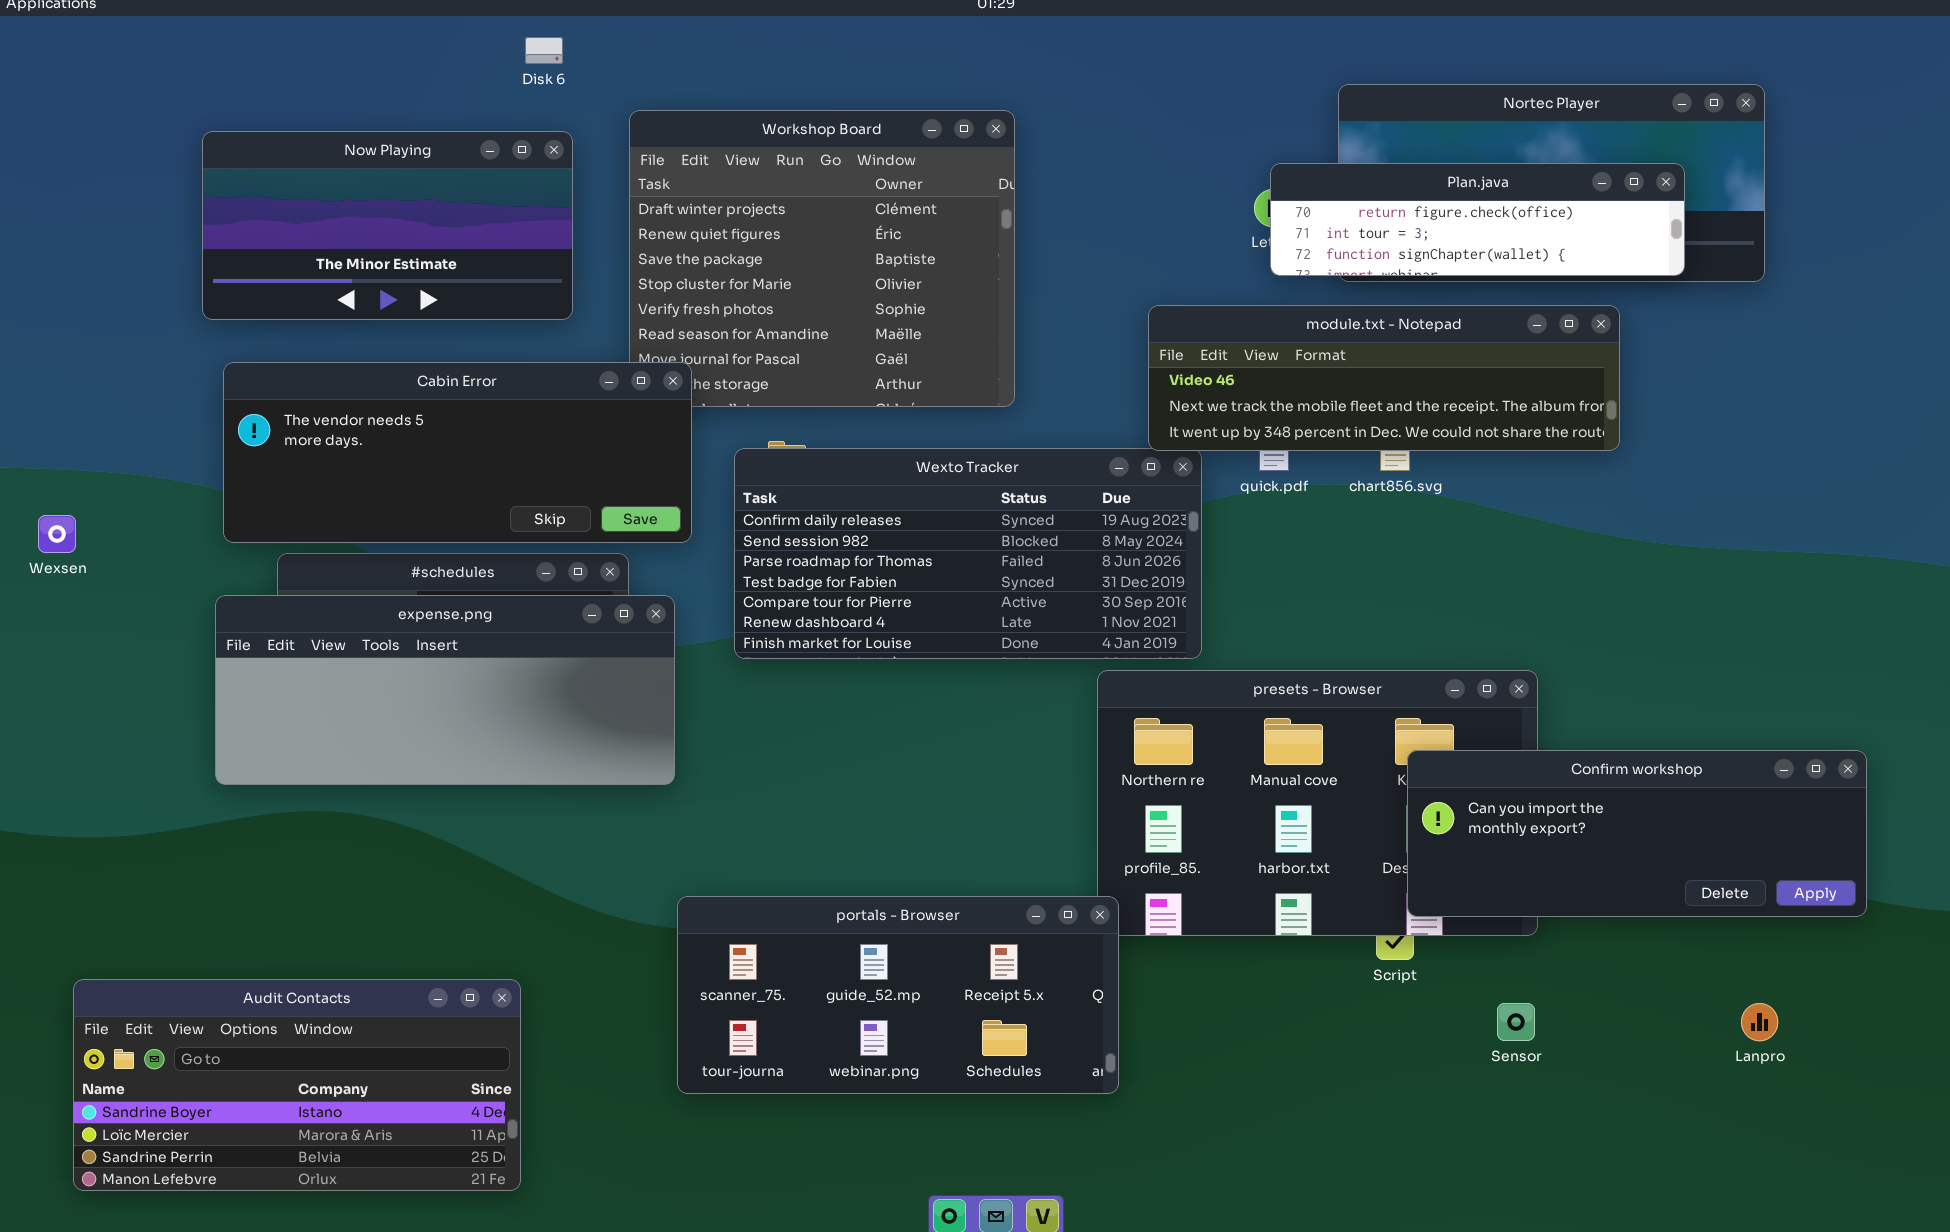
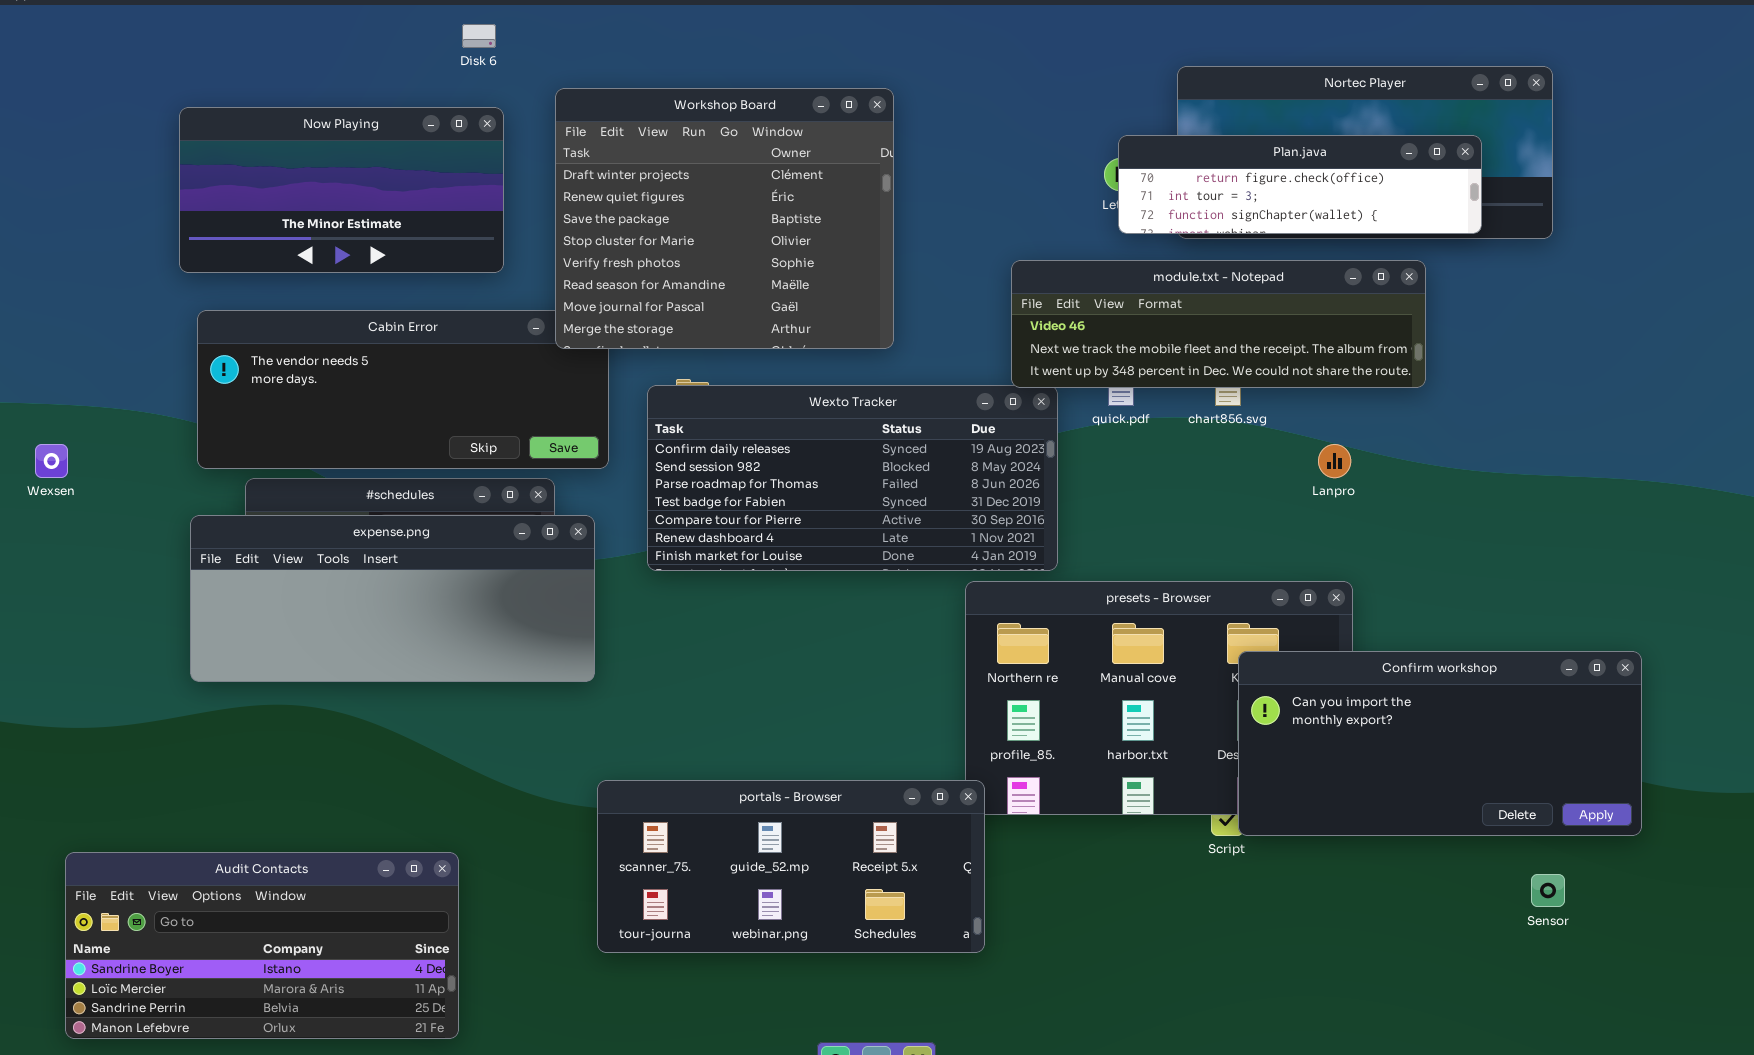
Workshop Board: [629,110,1015,407] -> [555,88,894,349], raised
Confirm workshop: [1407,750,1867,917] -> [1238,651,1642,836], resized
Sensor: [1497,1003,1535,1041] -> [1531,874,1565,907], moved
Lanpro: [1741,1003,1778,1041] -> [1318,444,1351,478], moved

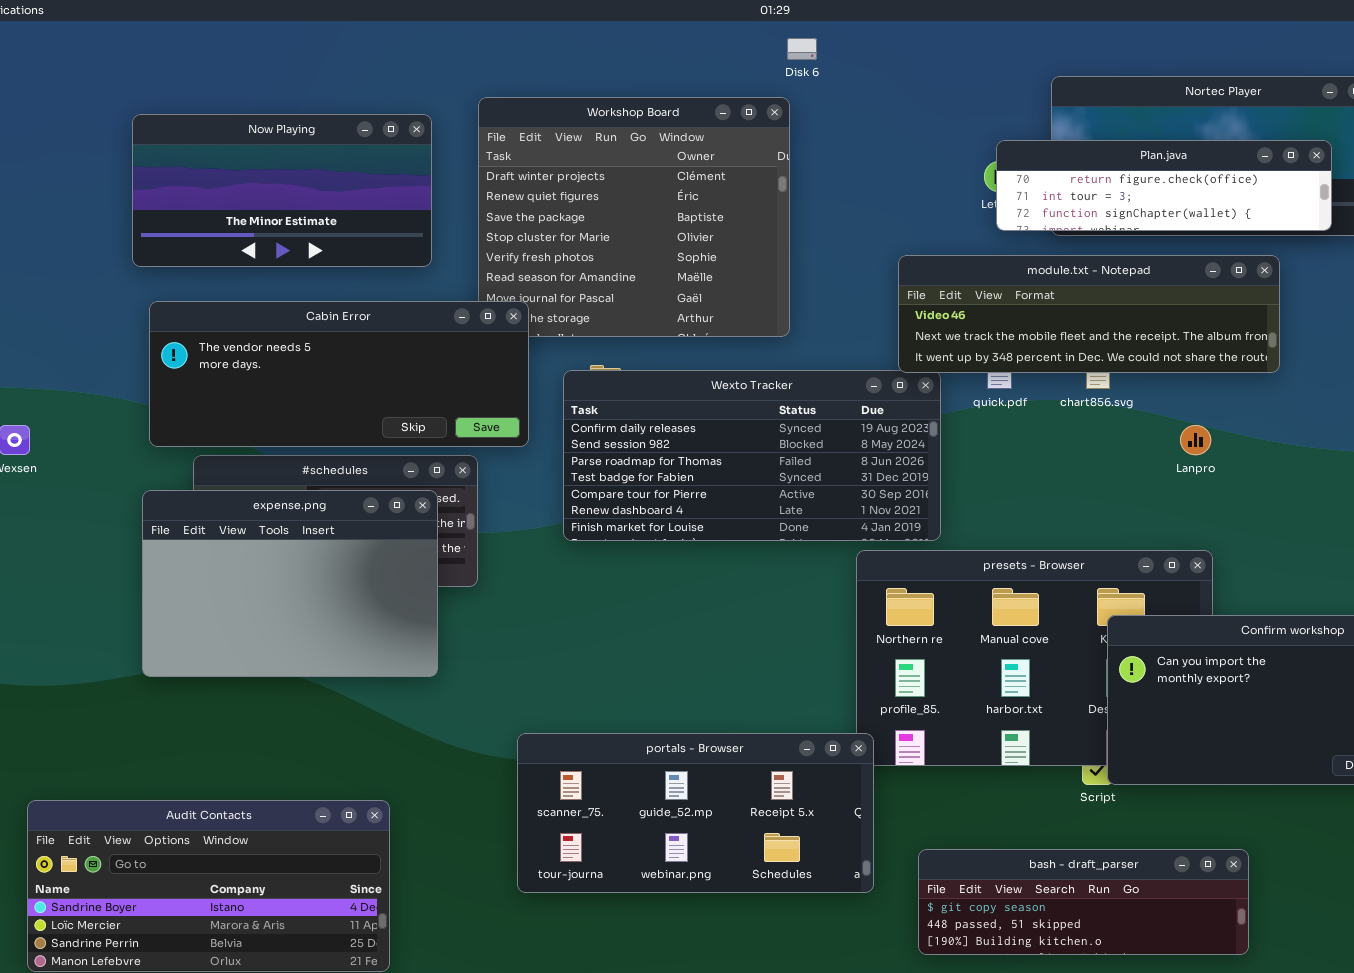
Disk 6: [462,24,496,48] -> [787,38,817,60], moved
Cabin Error: [197,310,609,469] -> [149,301,529,447], raised
expense.png: [190,515,595,682] -> [142,490,438,677], resized
bash - draft_parser: none -> [918,849,1249,955], opened

